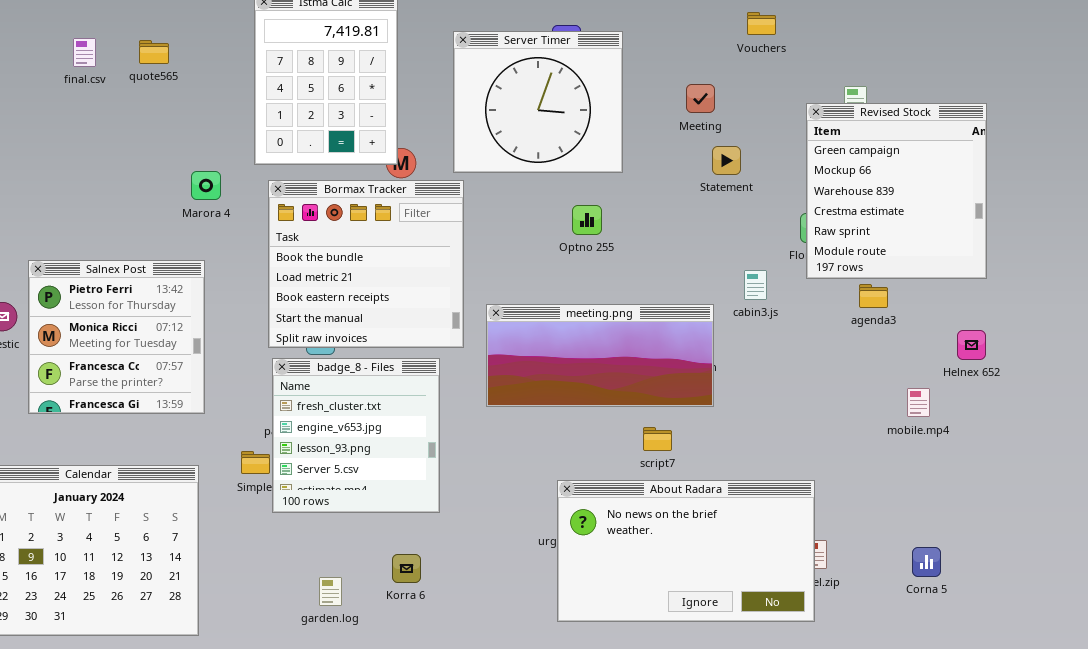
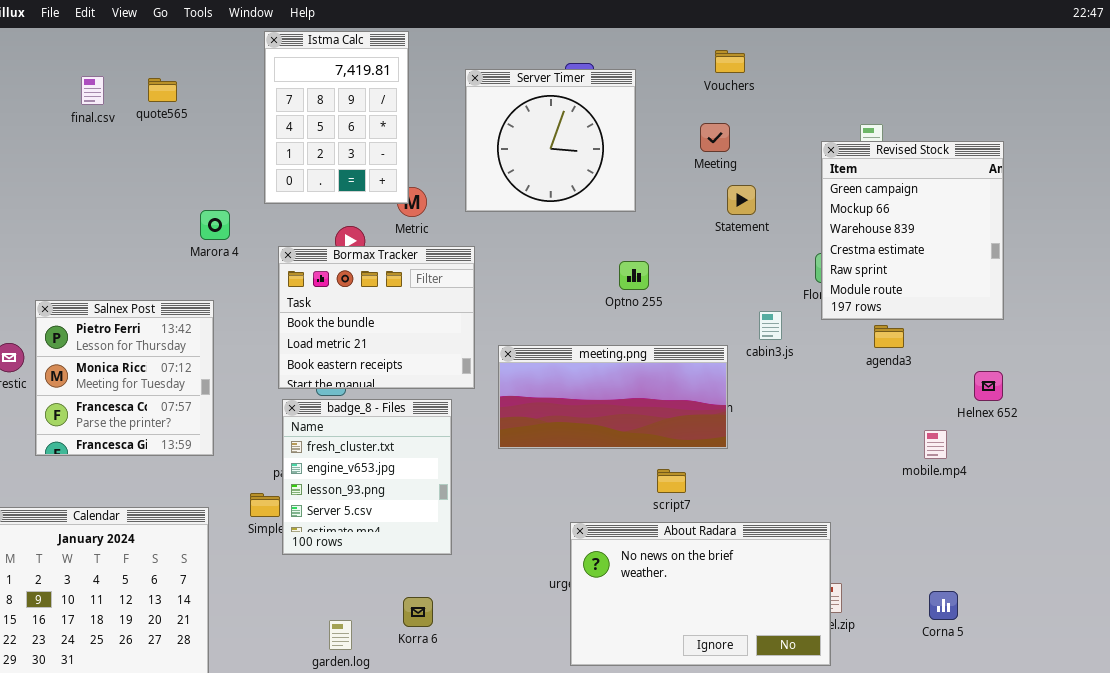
Vouchers: [747,12,776,35] -> [715,50,745,73], moved
Bormax Tracker: [268,180,464,348] -> [278,246,475,389], resized
Optno 255: [572,205,602,235] -> [619,261,649,290], moved

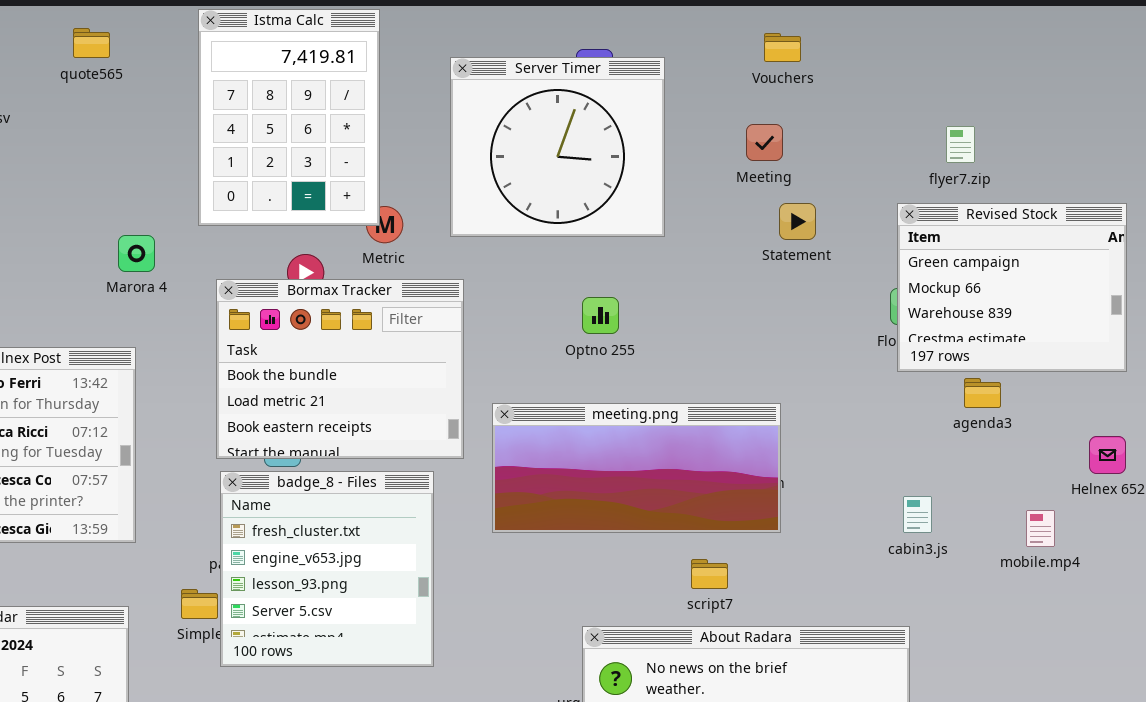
quote565: [148,78,177,102] -> [73,28,110,58], moved
Revised Stock: [821,141,1004,320] -> [897,203,1127,372], resized
Optno 255: [619,261,649,290] -> [582,297,619,334], moved
cabin3.js: [759,311,782,340] -> [903,496,932,533], moved

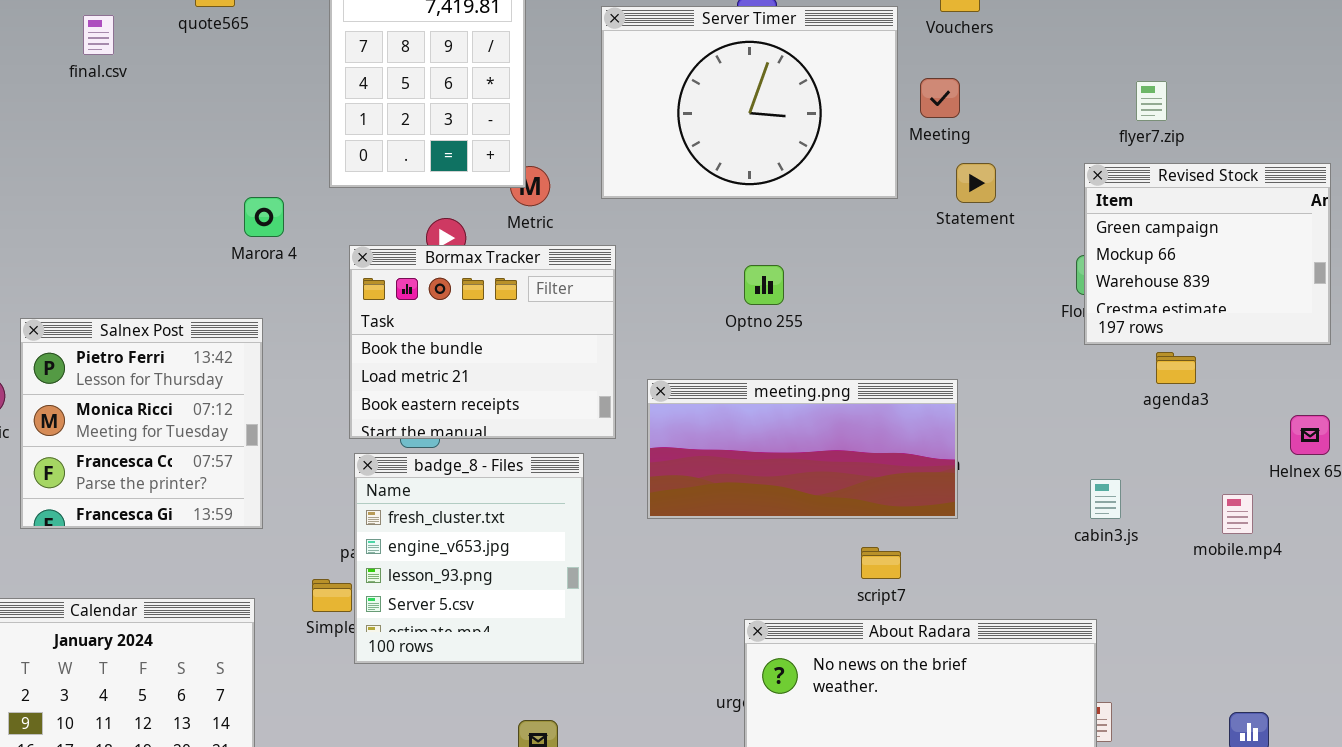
Server Timer: [450,57,665,237] -> [601,6,898,199], resized

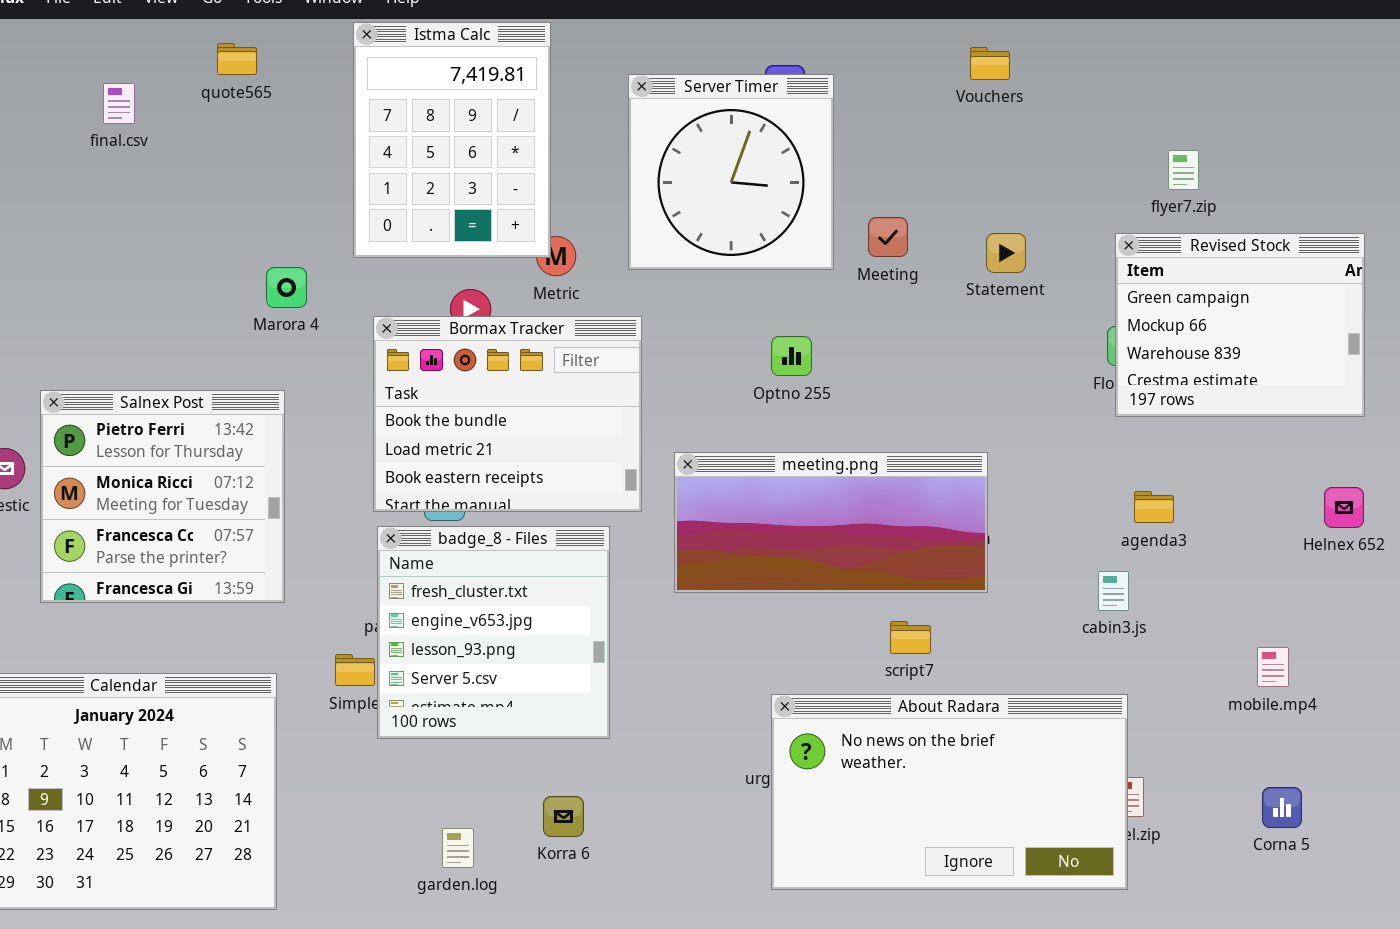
Server Timer: [601,6,898,199] -> [628,74,834,270], resized
Meeting: [920,78,960,118] -> [868,217,908,257], moved
agenda3: [1156,352,1196,384] -> [1134,491,1174,523], moved
cabin3.js: [1090,479,1121,519] -> [1098,571,1129,611], moved
mobile.mp4: [1222,494,1253,534] -> [1257,647,1289,687], moved

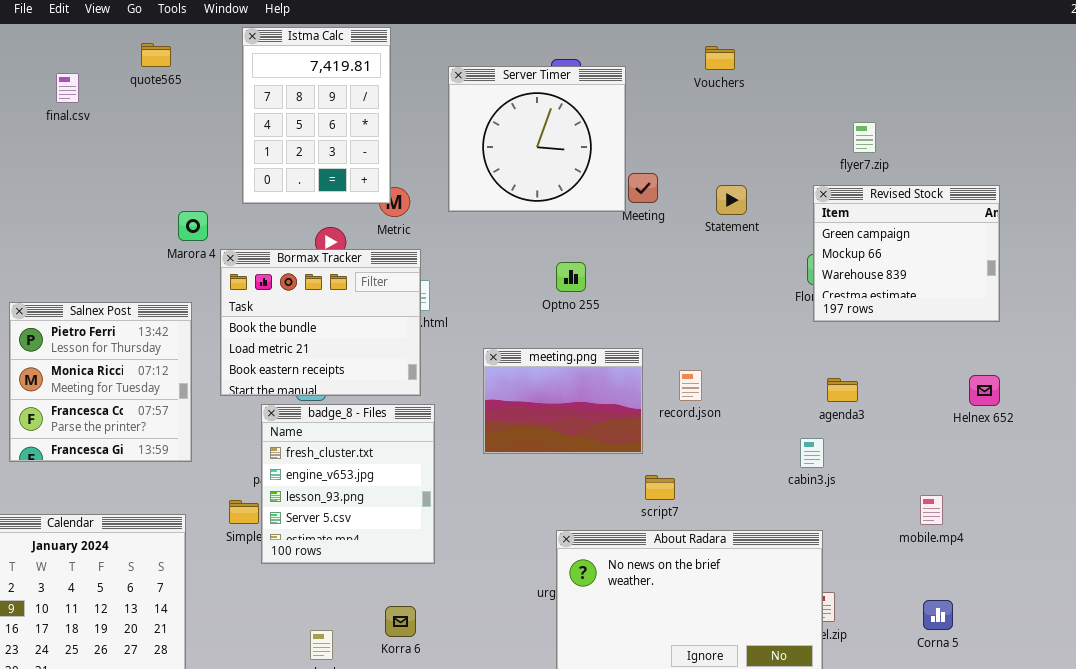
Server Timer: [628,74,834,270] -> [448,66,626,212], resized
Bormax Tracker: [373,316,642,512] -> [220,249,421,396], moved
meeting.png: [674,452,988,593] -> [483,348,643,454], resized

